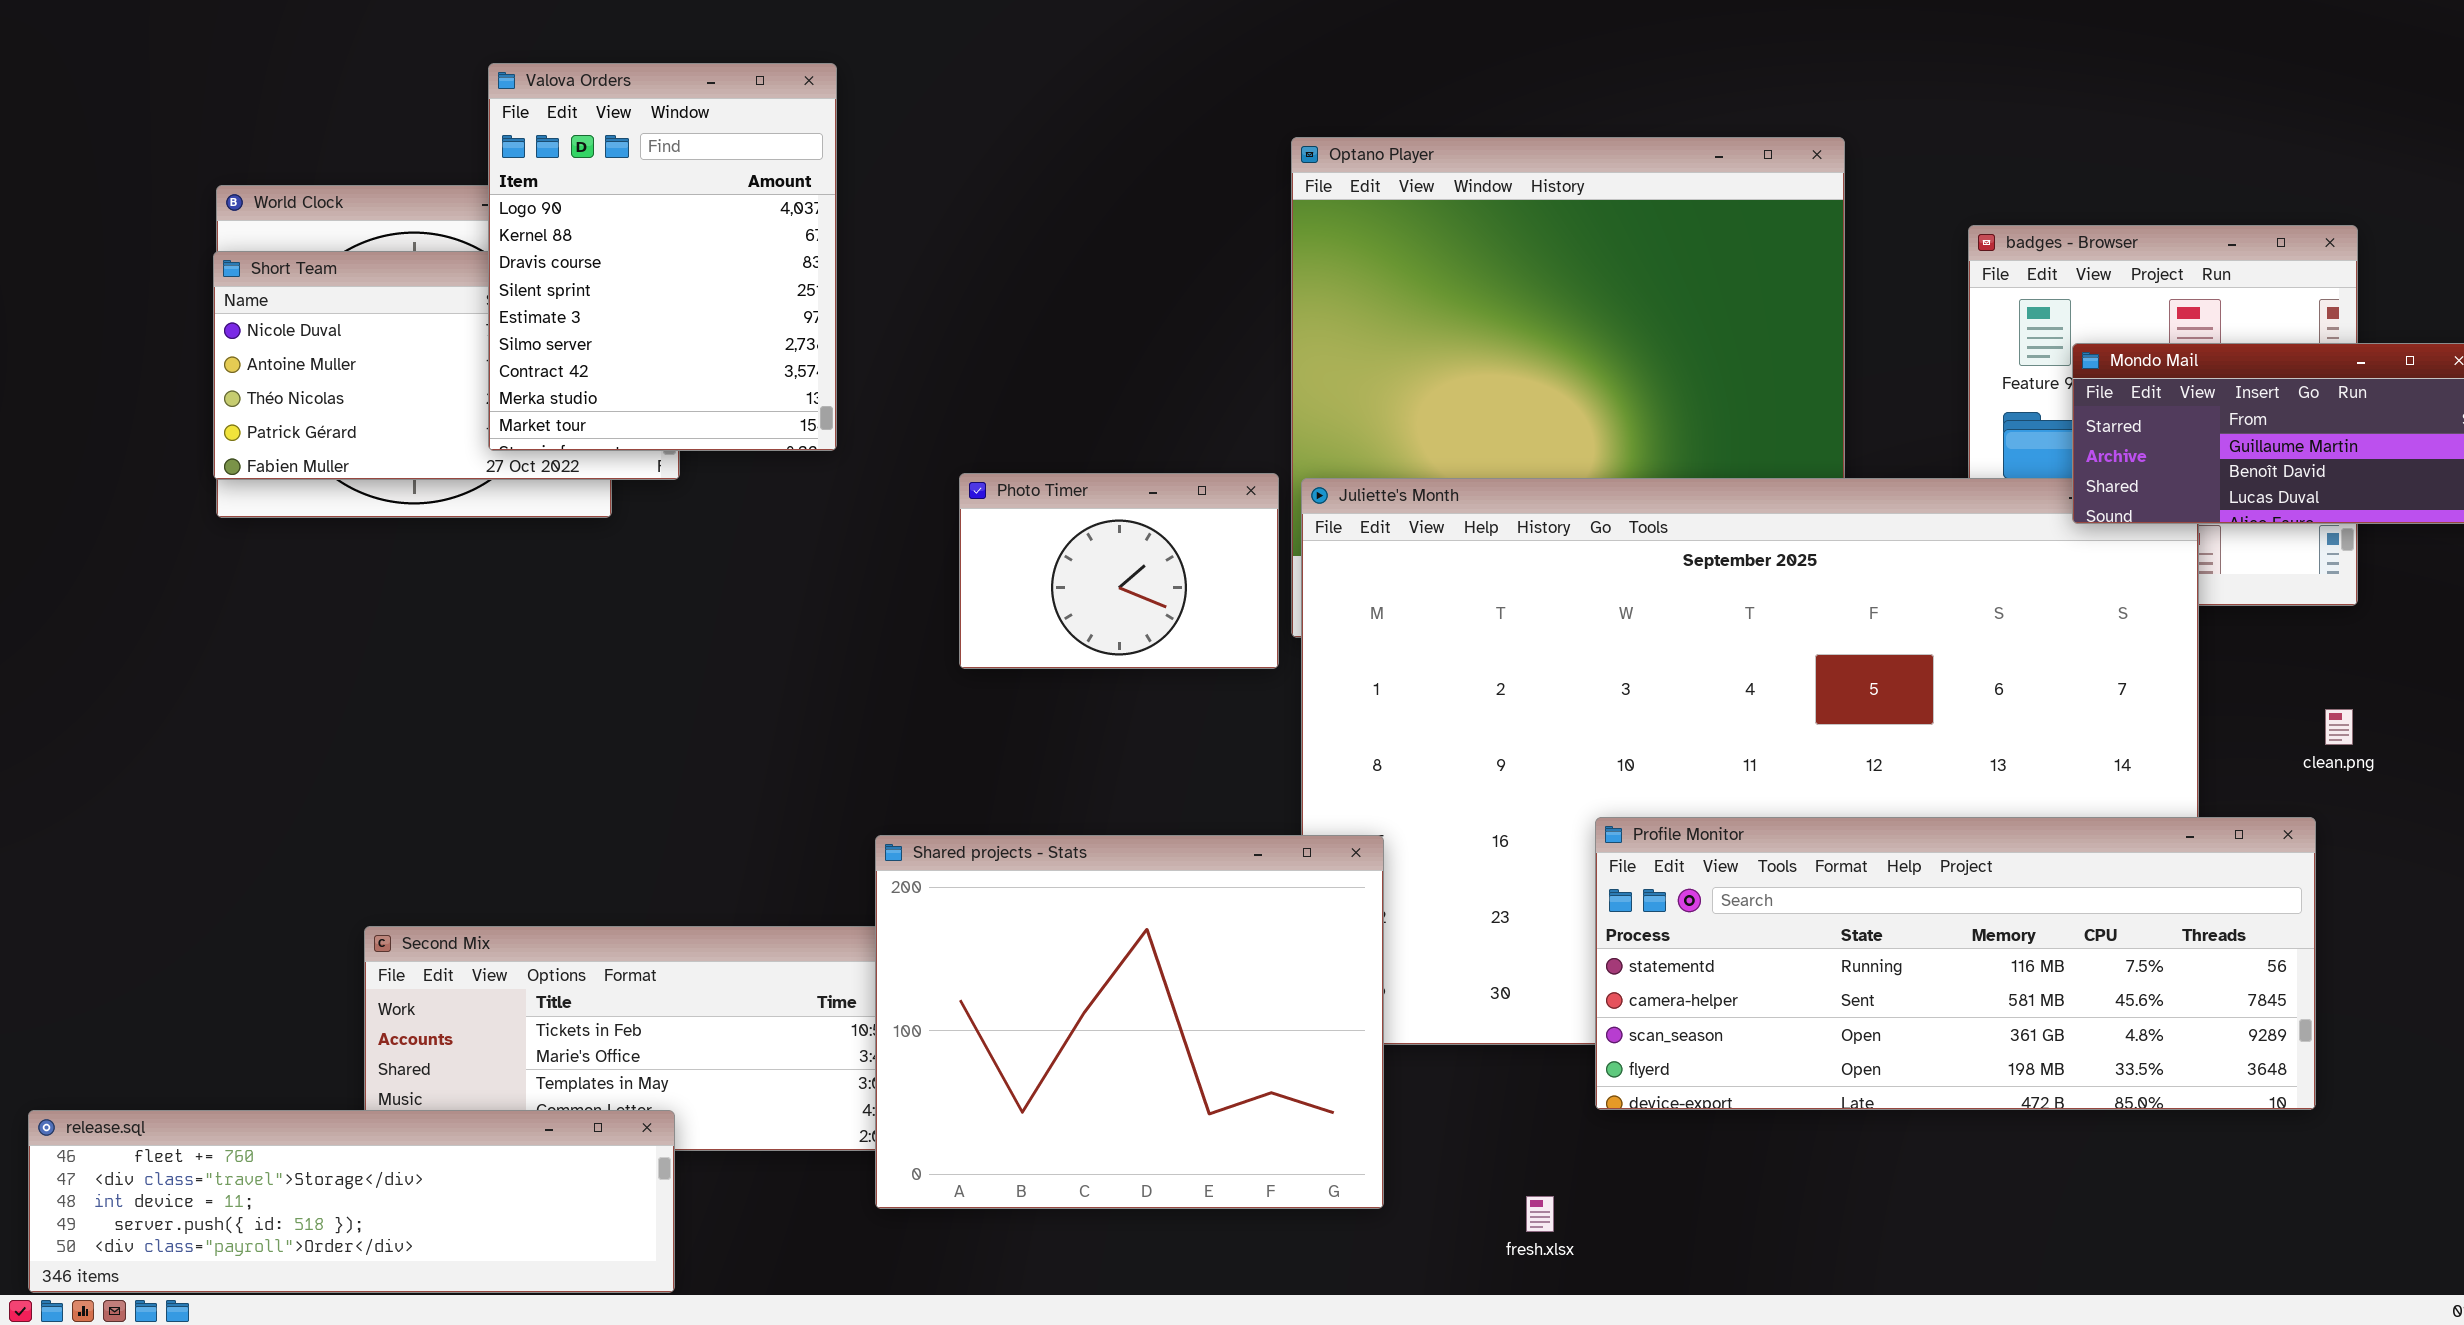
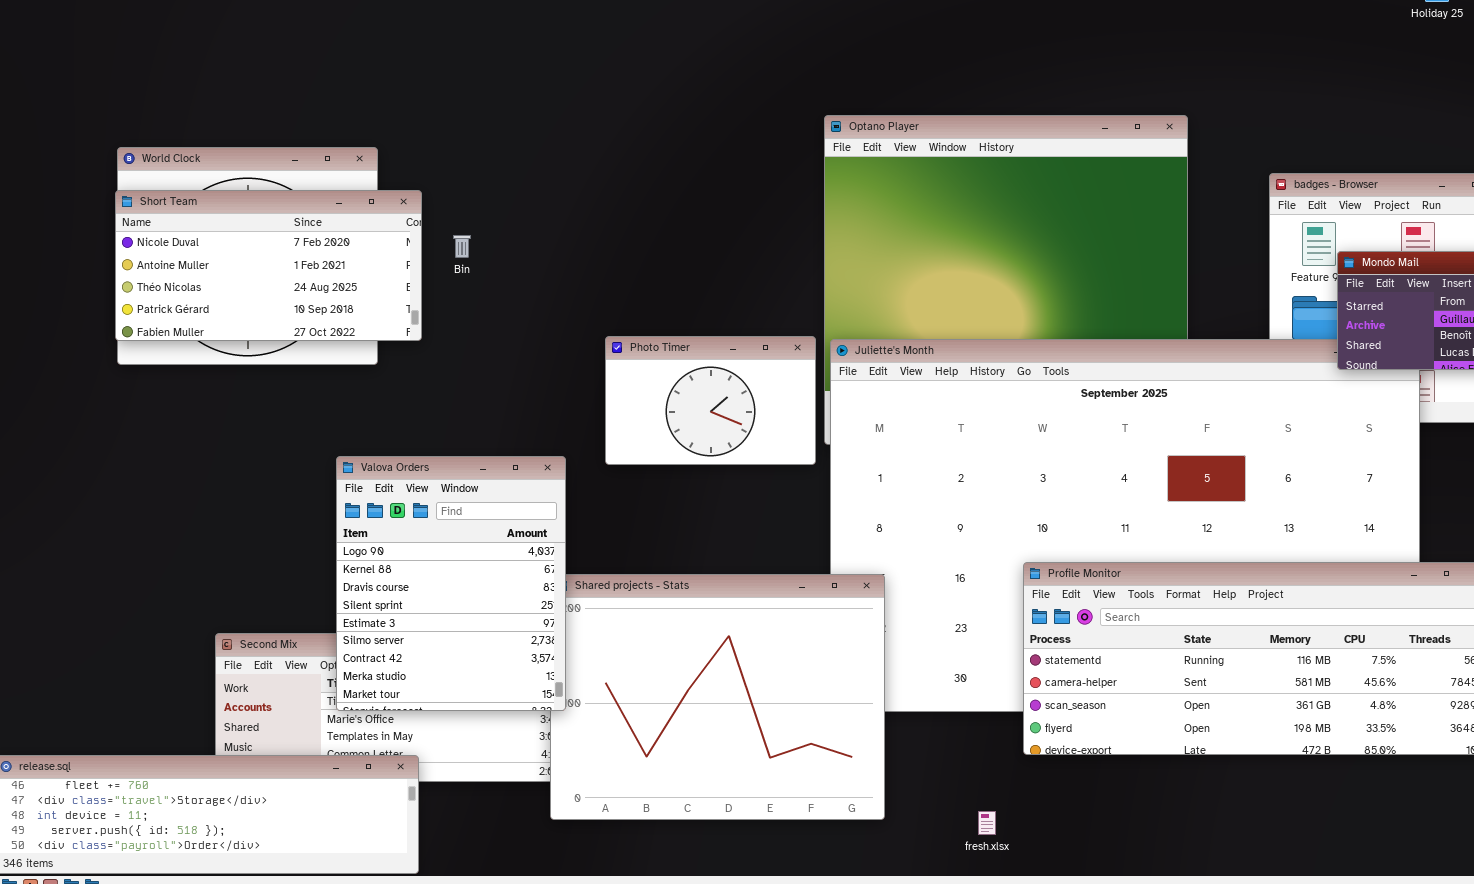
Valova Orders: [488,63,837,451] -> [336,456,566,711], moved

